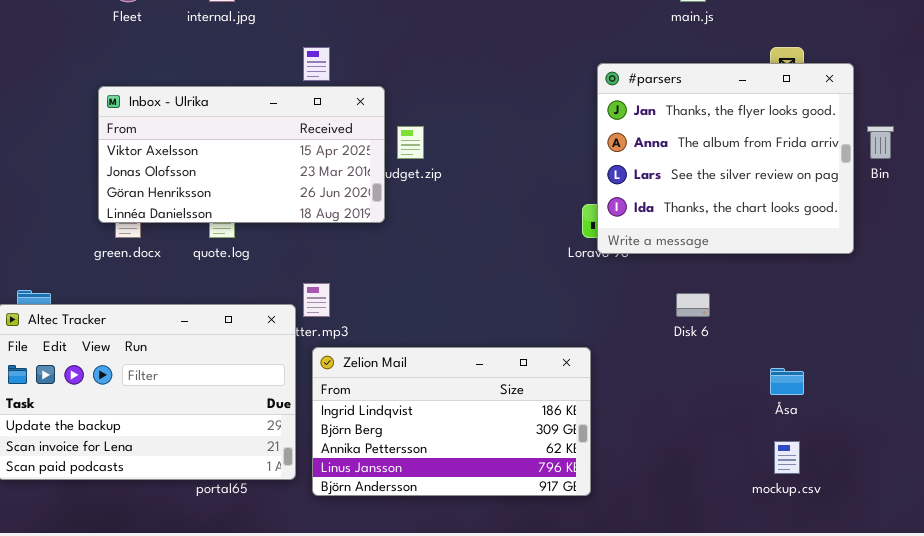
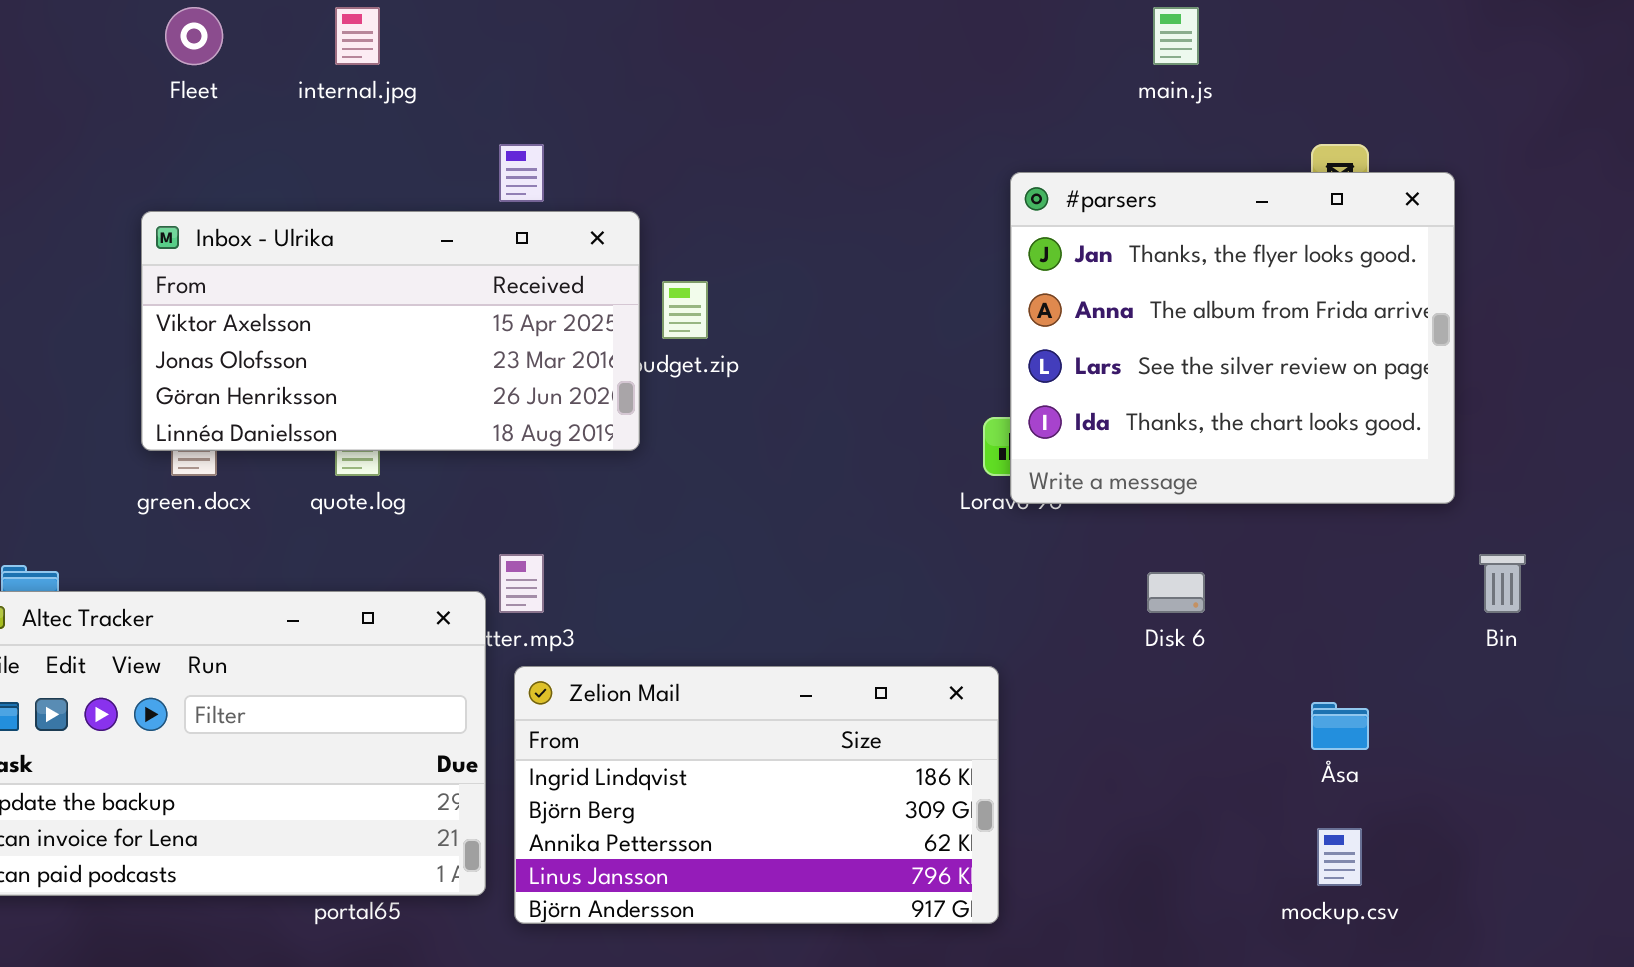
Bin: [867,126,894,159] -> [1479,554,1526,613], moved

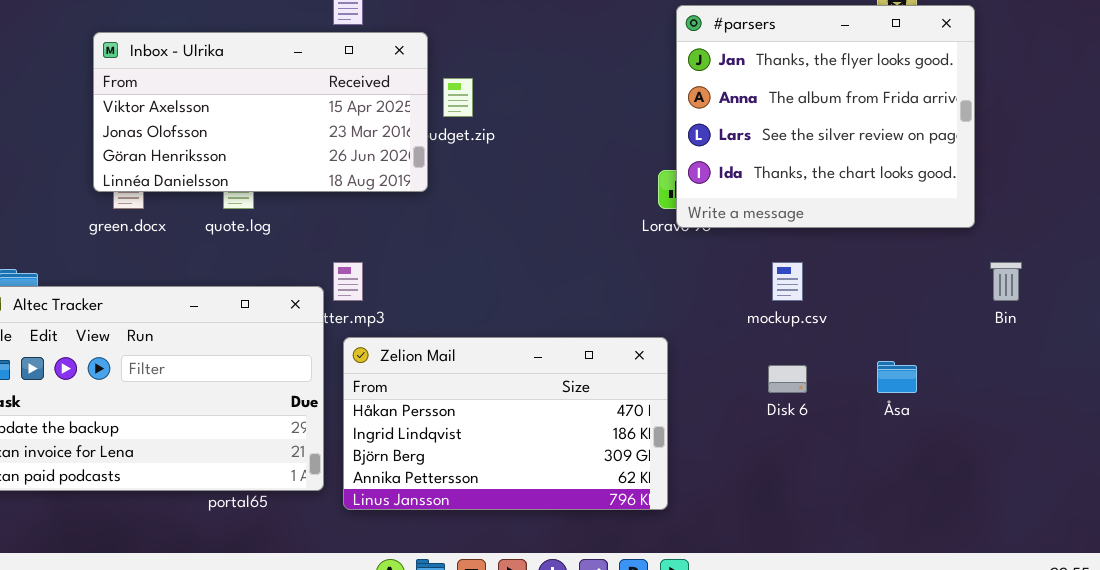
Disk 6: [1147,572,1205,613] -> [768,365,807,393], moved
Zelion Mail: [514,666,999,924] -> [343,337,668,510], scrolled up 1 row
mockup.csv: [1317,828,1362,886] -> [772,262,803,301], moved

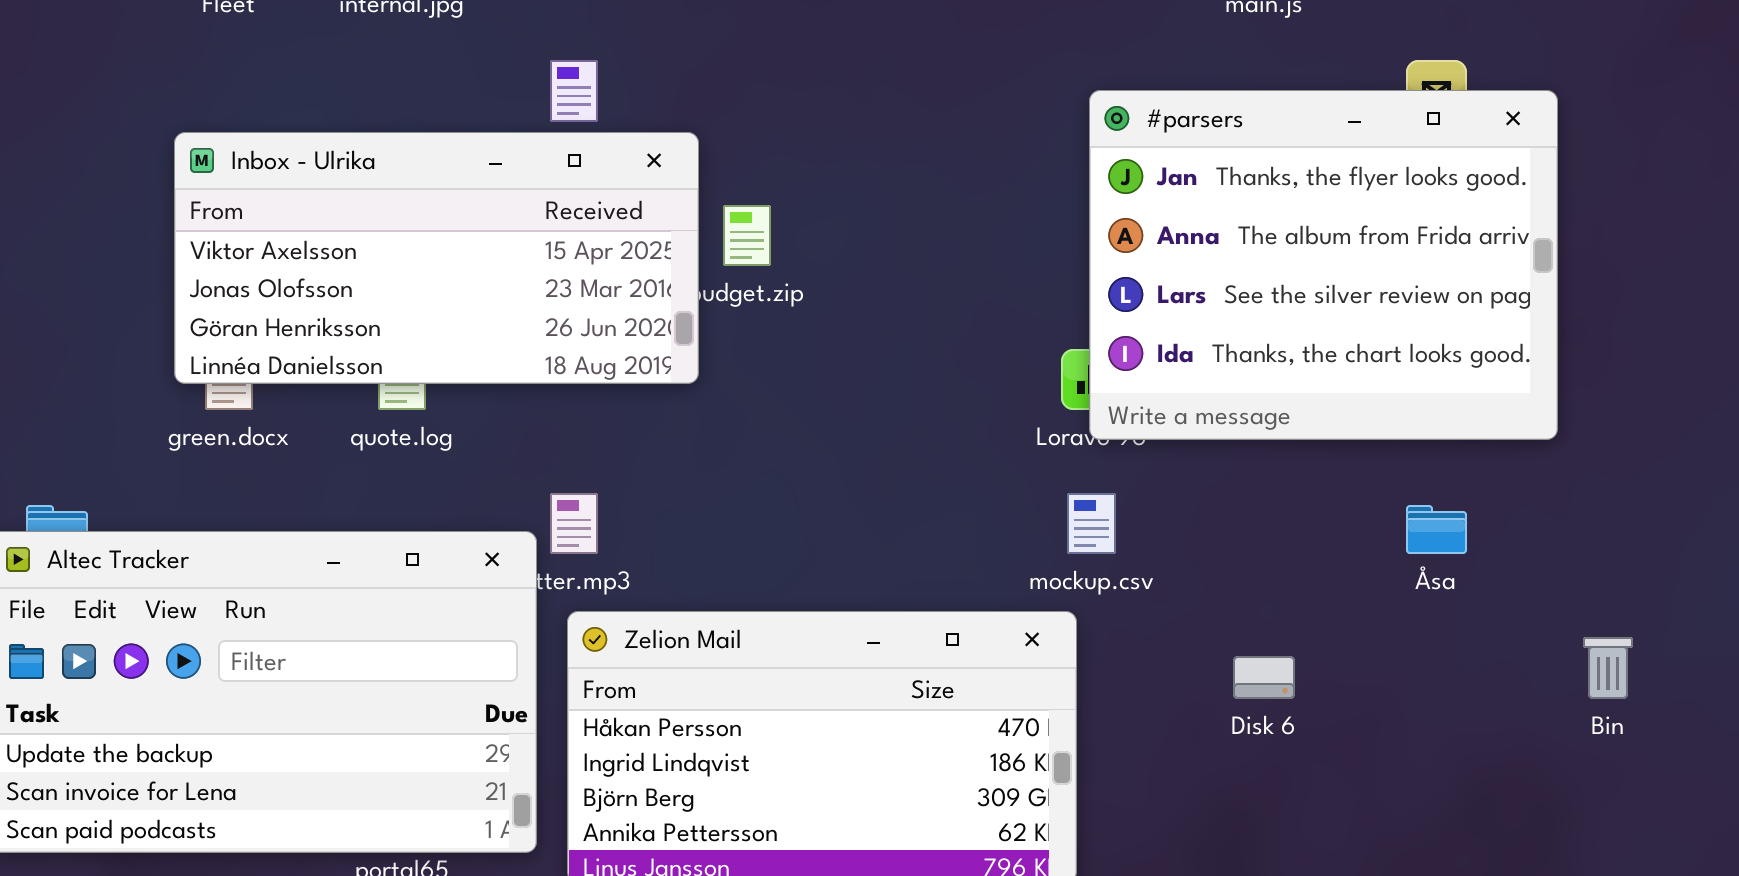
mockup.csv: [772,262,803,301] -> [1067,493,1116,554], moved
Bin: [990,262,1022,301] -> [1583,637,1633,699], moved
Åsa: [877,361,917,393] -> [1406,505,1467,554], moved

